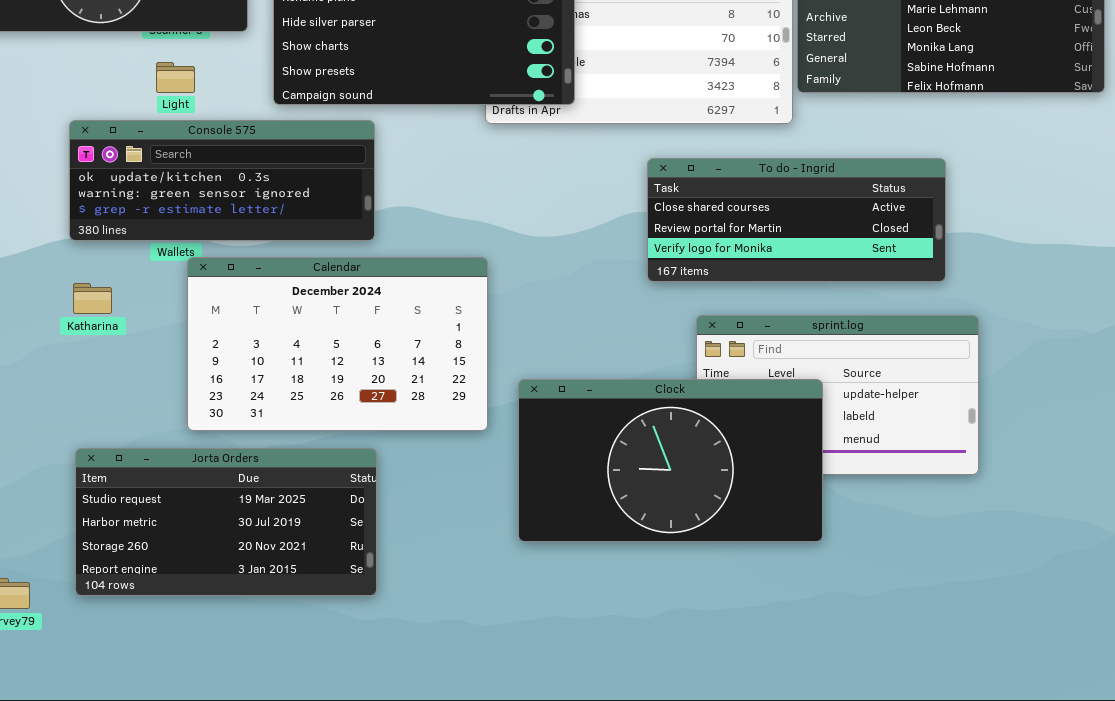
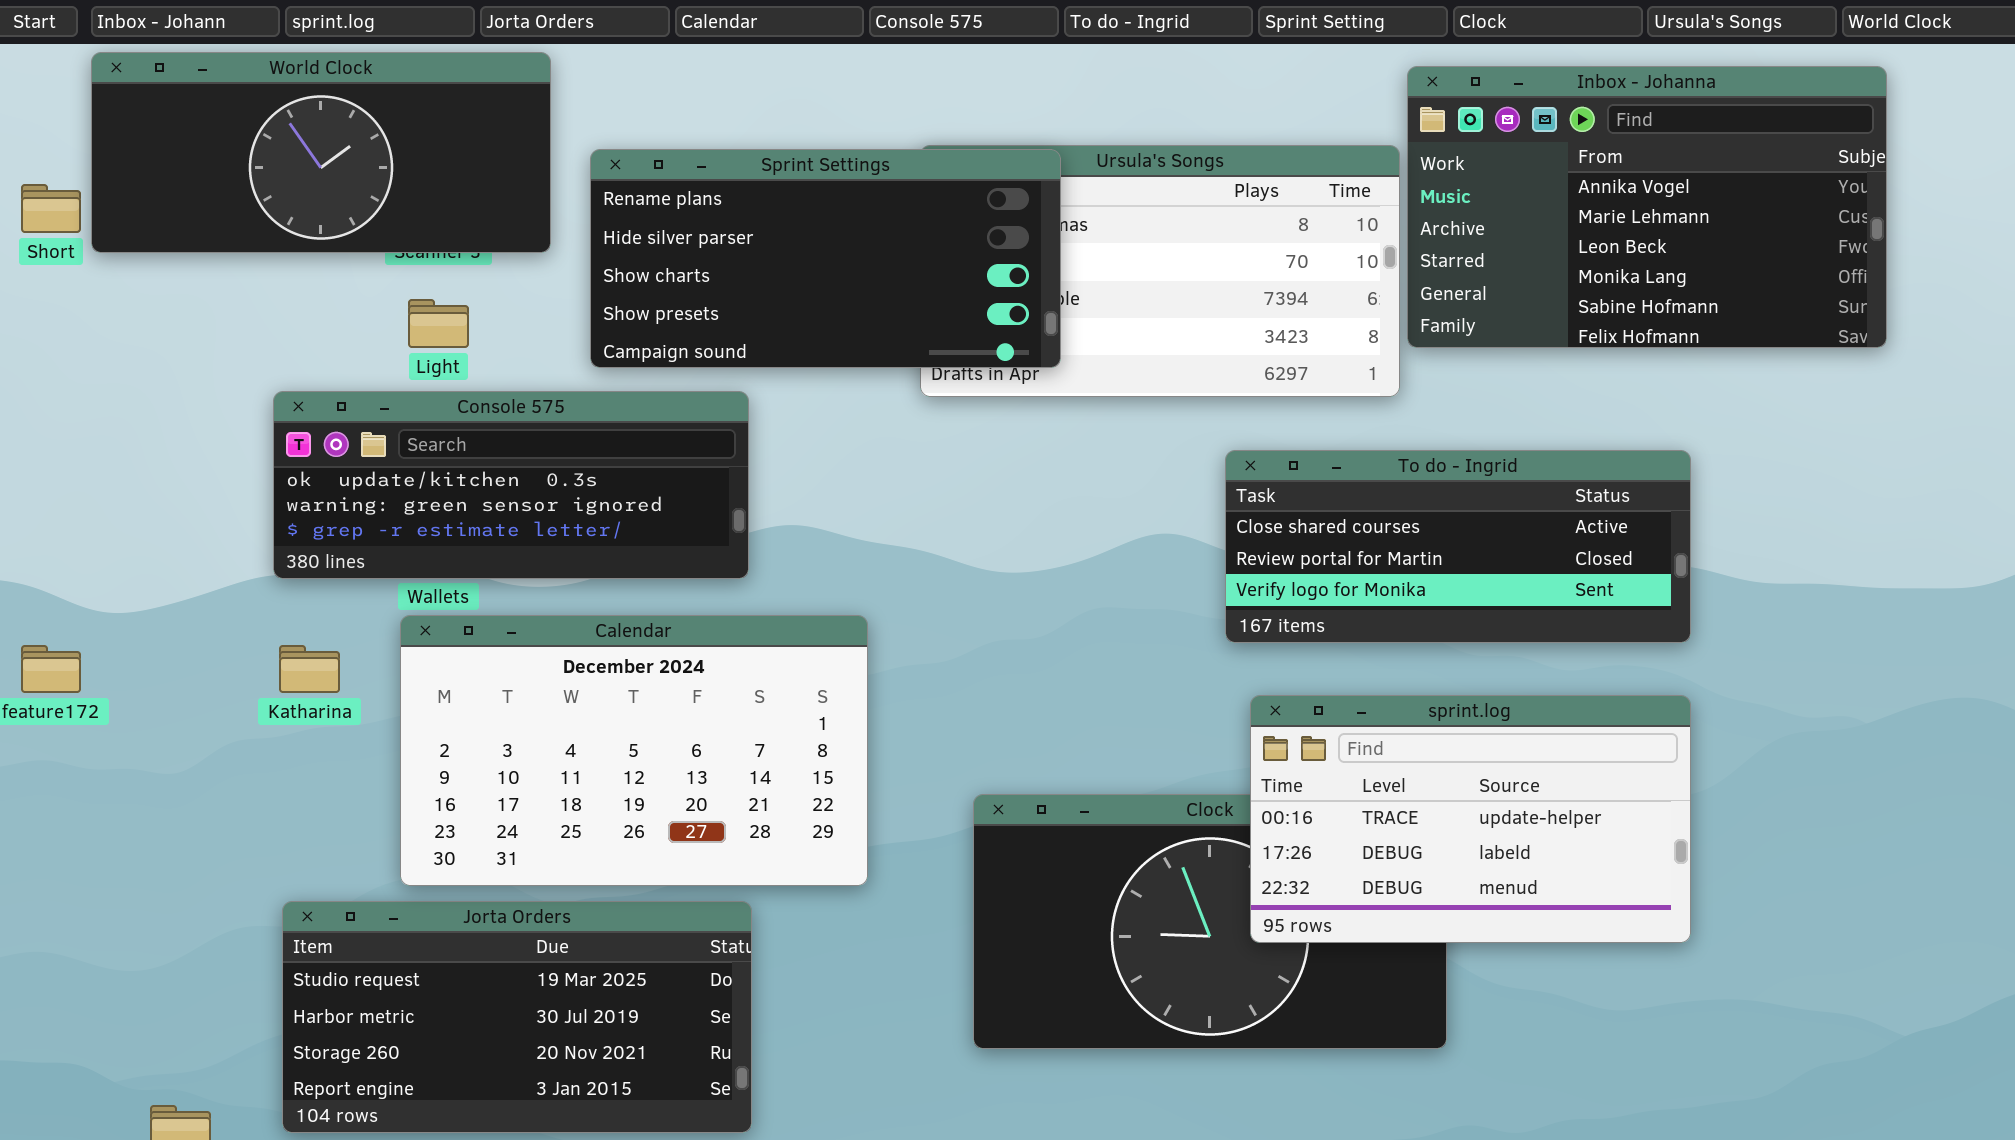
To do - Ingrid: [647,158,946,282] -> [1225,450,1691,643], moved
Calendar: [187,257,488,431] -> [400,615,868,886], moved
sprint.log: [696,315,979,475] -> [1250,695,1691,943], raised

